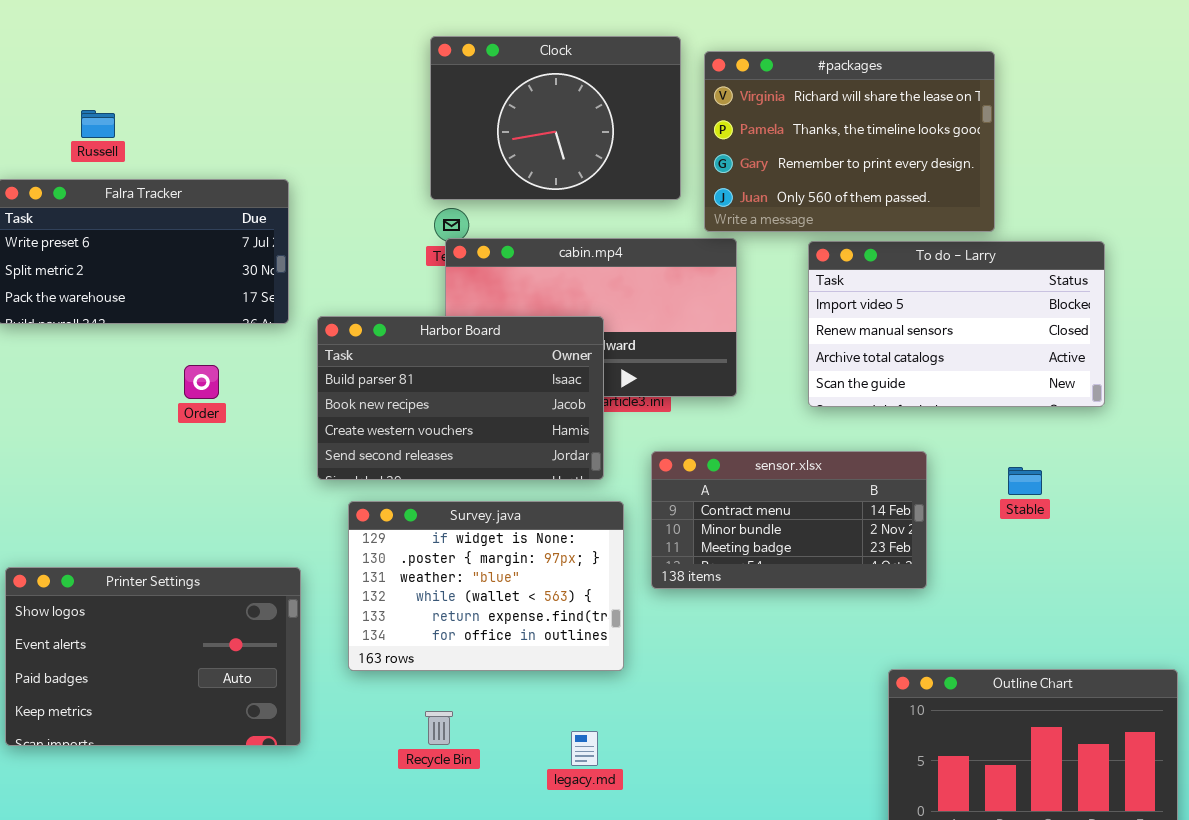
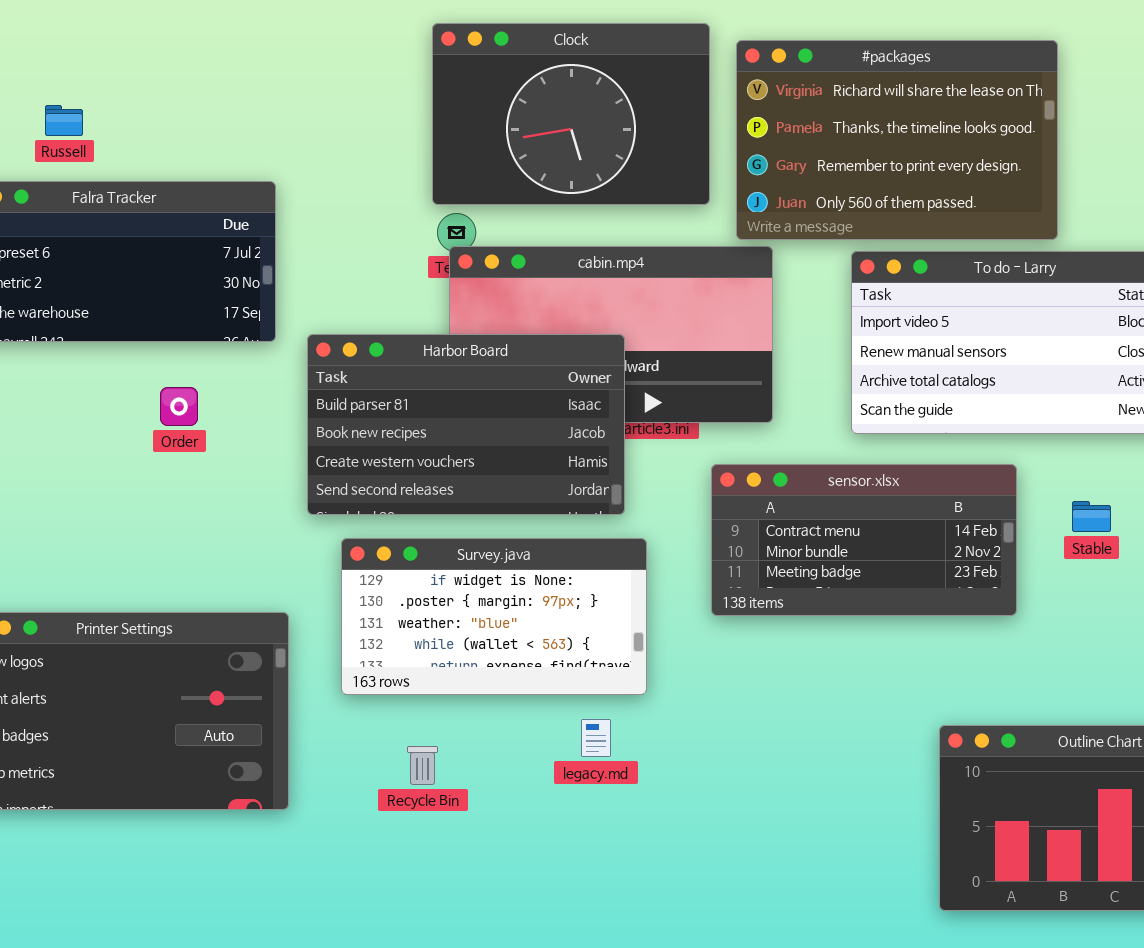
sensor.xlsx: [651,451,927,589] -> [711,464,1017,616], moved
Survey.java: [348,501,624,671] -> [341,538,647,695], resized
Recycle Bin: [425,711,453,745] -> [407,746,438,785], moved
legacy.md: [571,731,598,766] -> [581,719,611,757], moved

